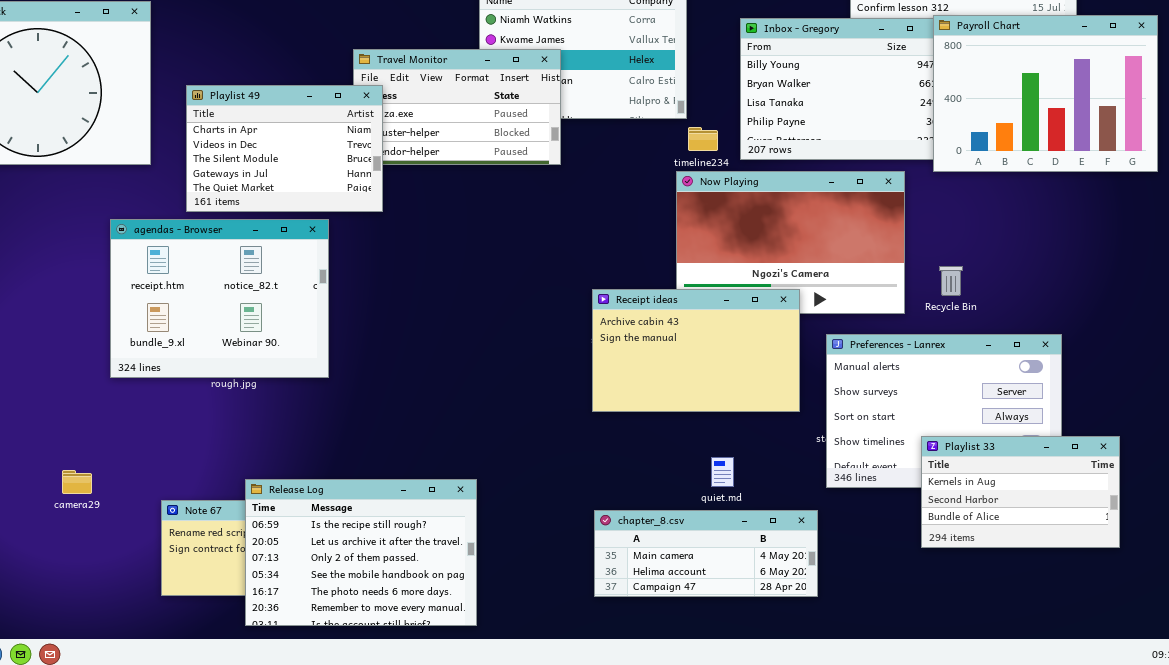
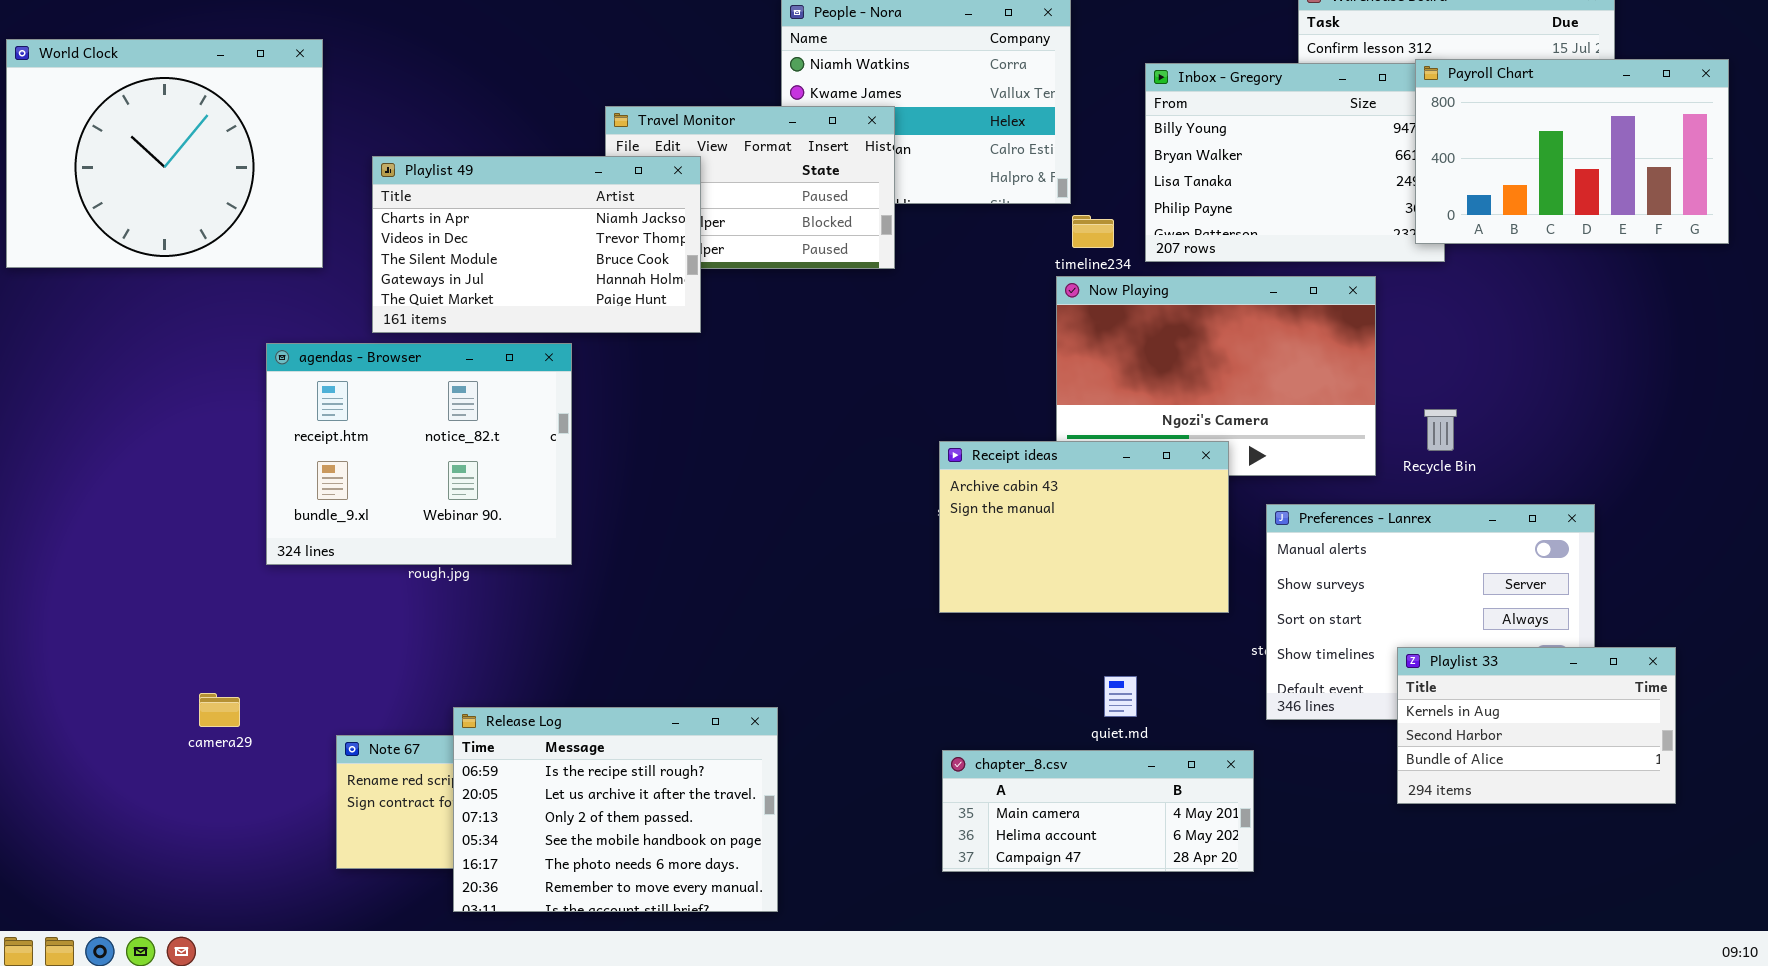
Payroll Chart: [933,15,1158,172] -> [1415,59,1729,244], resized
Playlist 49: [186,85,383,212] -> [372,156,701,333], resized

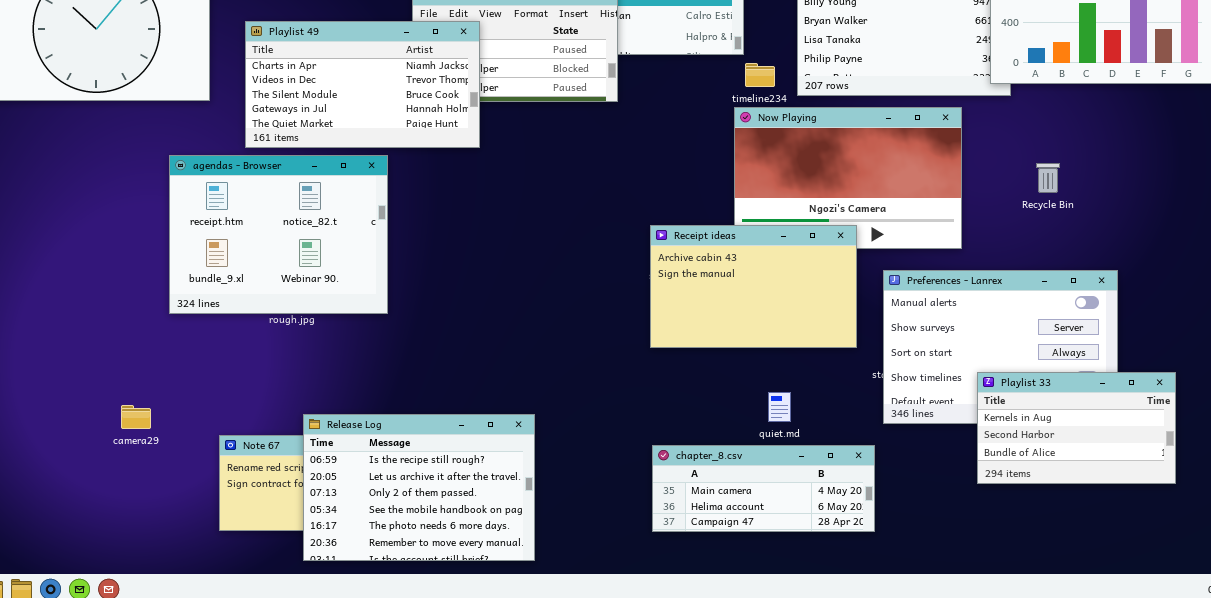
Recycle Bin: [1424,409,1457,451] -> [1036,163,1060,193], moved

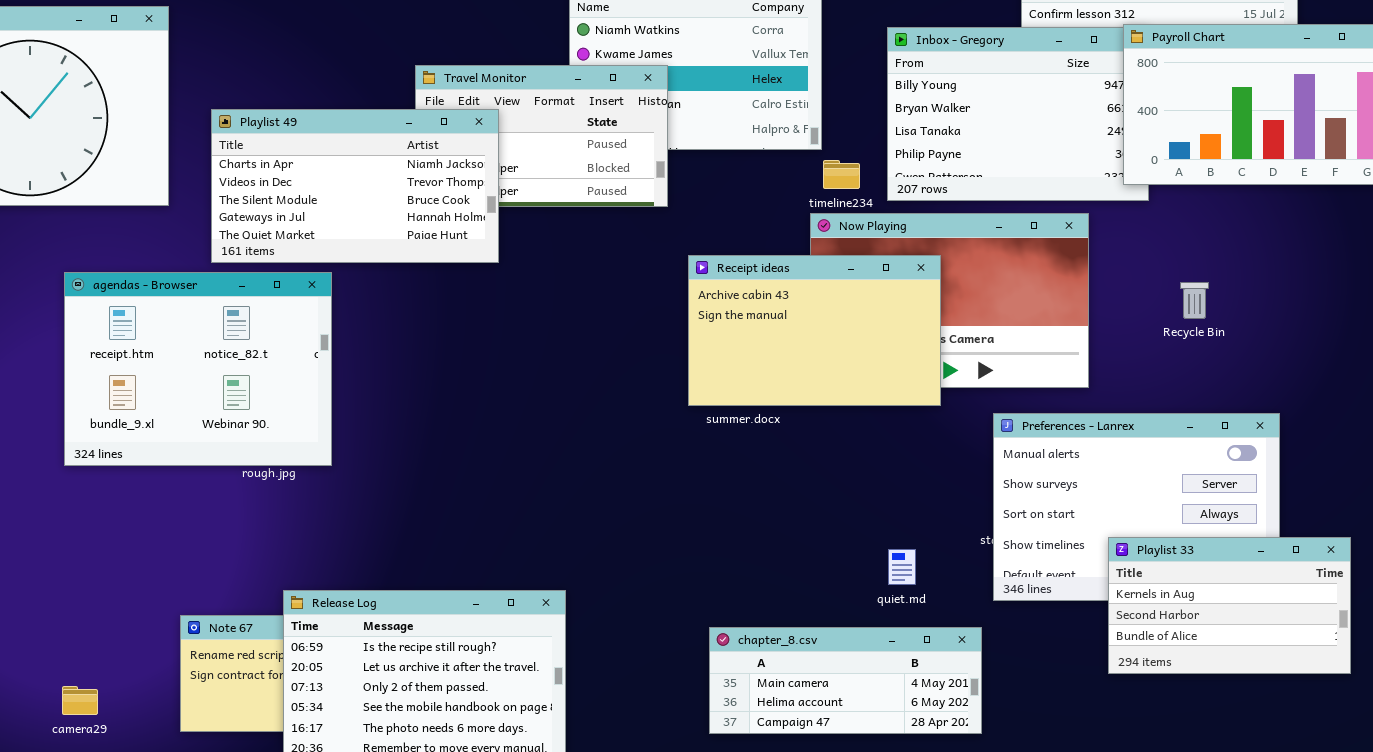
agendas - Browser: [169,155,388,314] -> [64,272,332,466], moved
Receipt ideas: [650,225,857,348] -> [688,255,941,406], moved
quiet.md: [768,392,791,422] -> [888,549,916,585], moved
camera29: [121,405,151,429] -> [62,686,98,715], moved

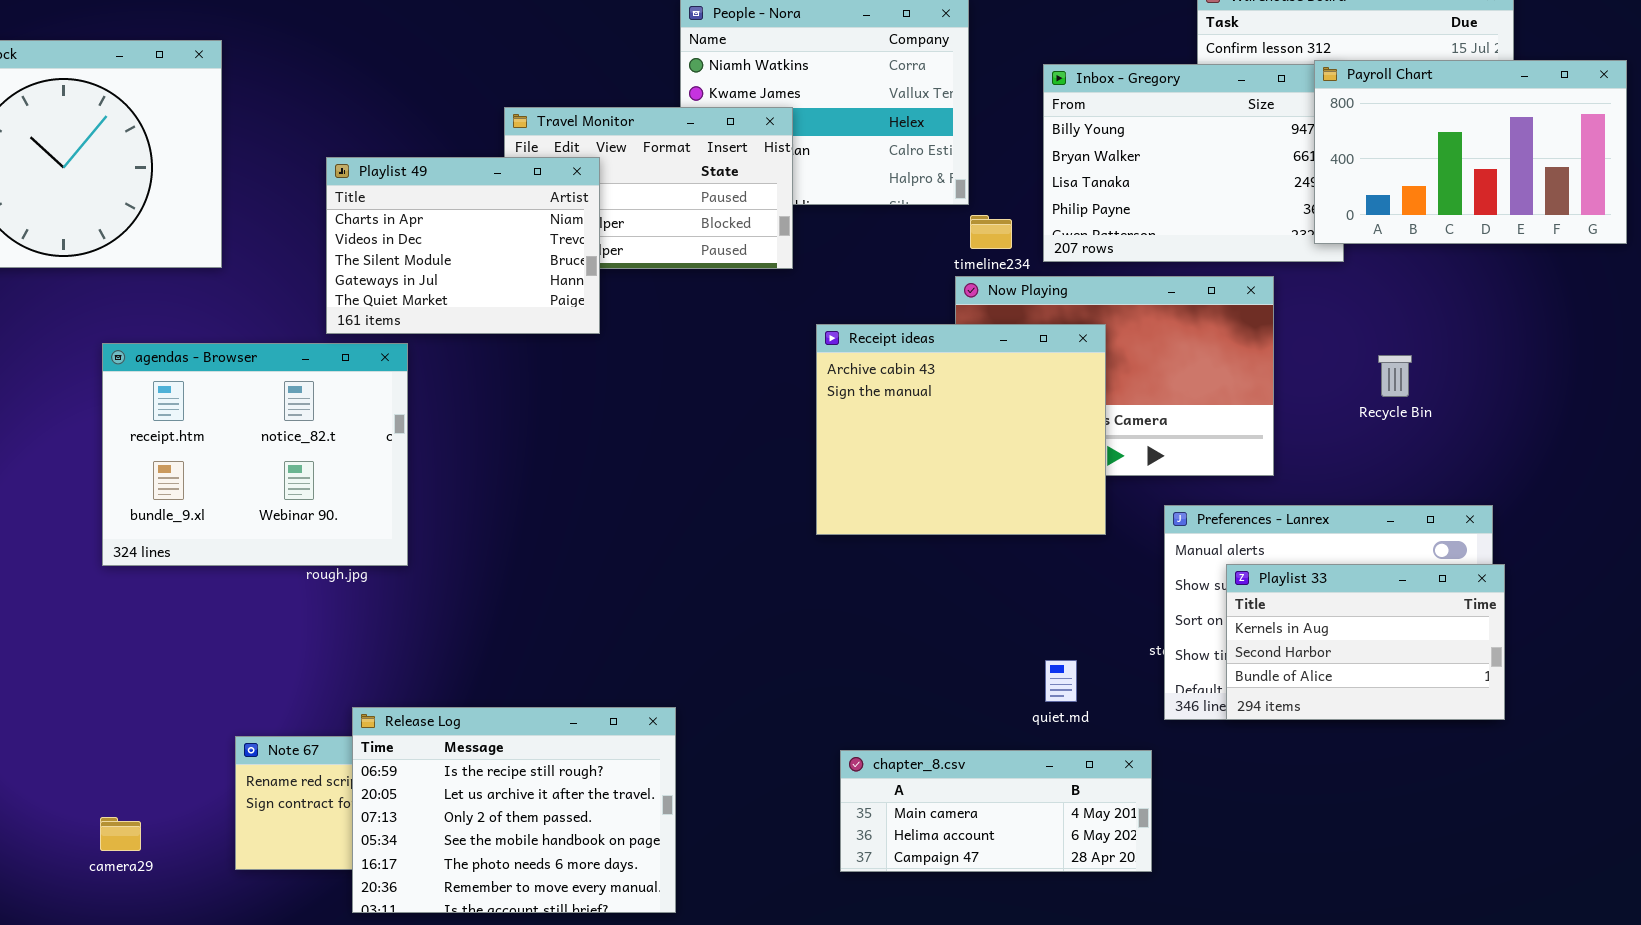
Playlist 49: [211,109,499,263] -> [326,157,600,334], resized
Receipt ideas: [688,255,941,406] -> [816,324,1106,535], resized
Playlist 33: [1108,537,1351,674] -> [1226,564,1505,720], moved

